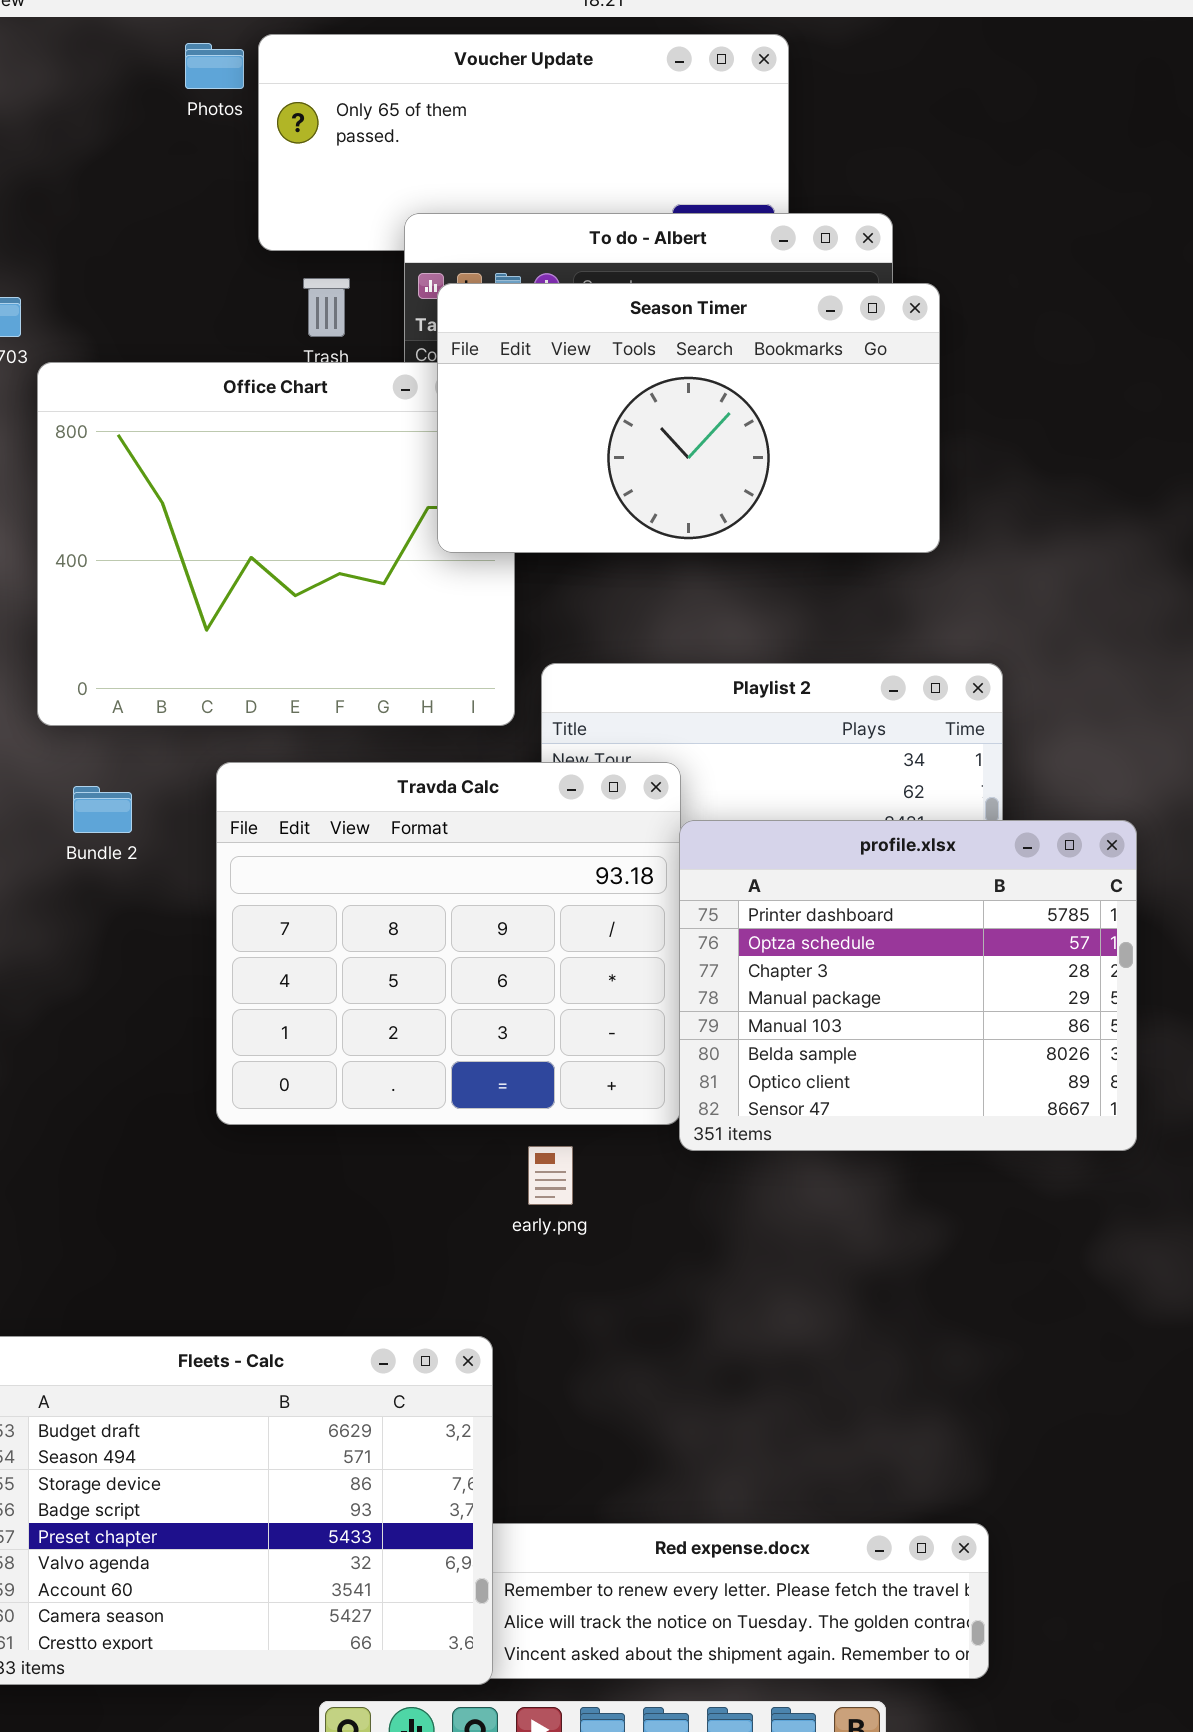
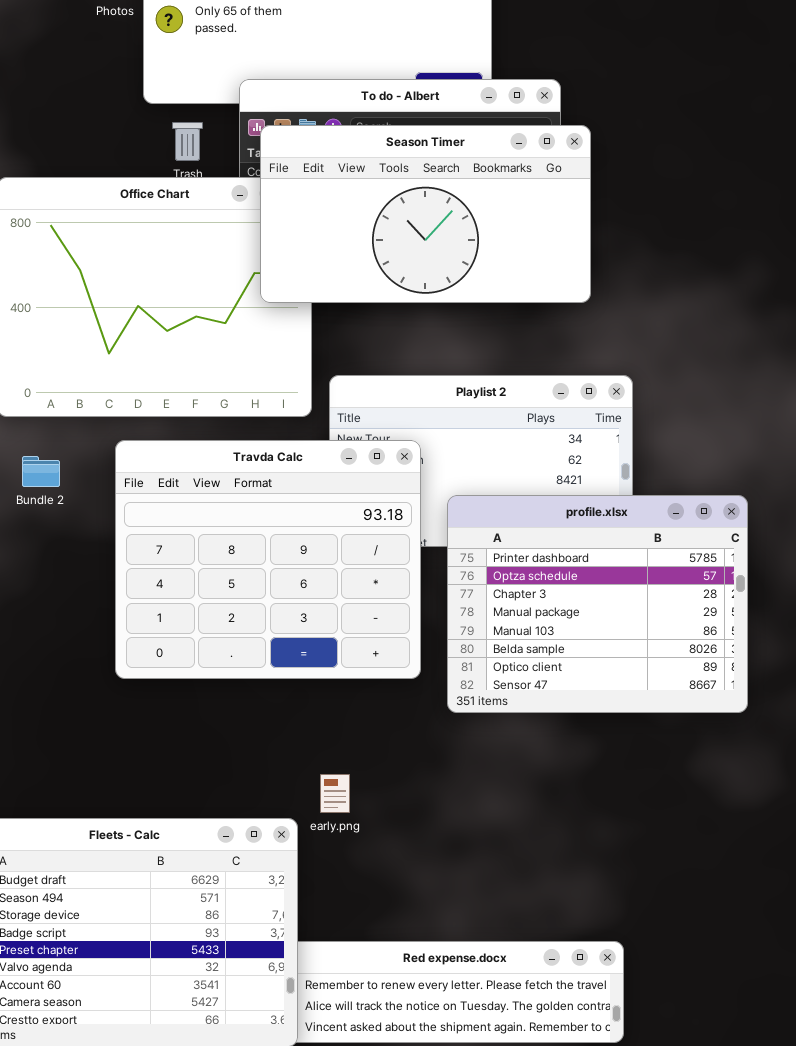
profile.xlsx: [679,820,1137,1151] -> [447,495,748,713], moved
early.png: [528,1146,573,1205] -> [320,774,350,813], moved

